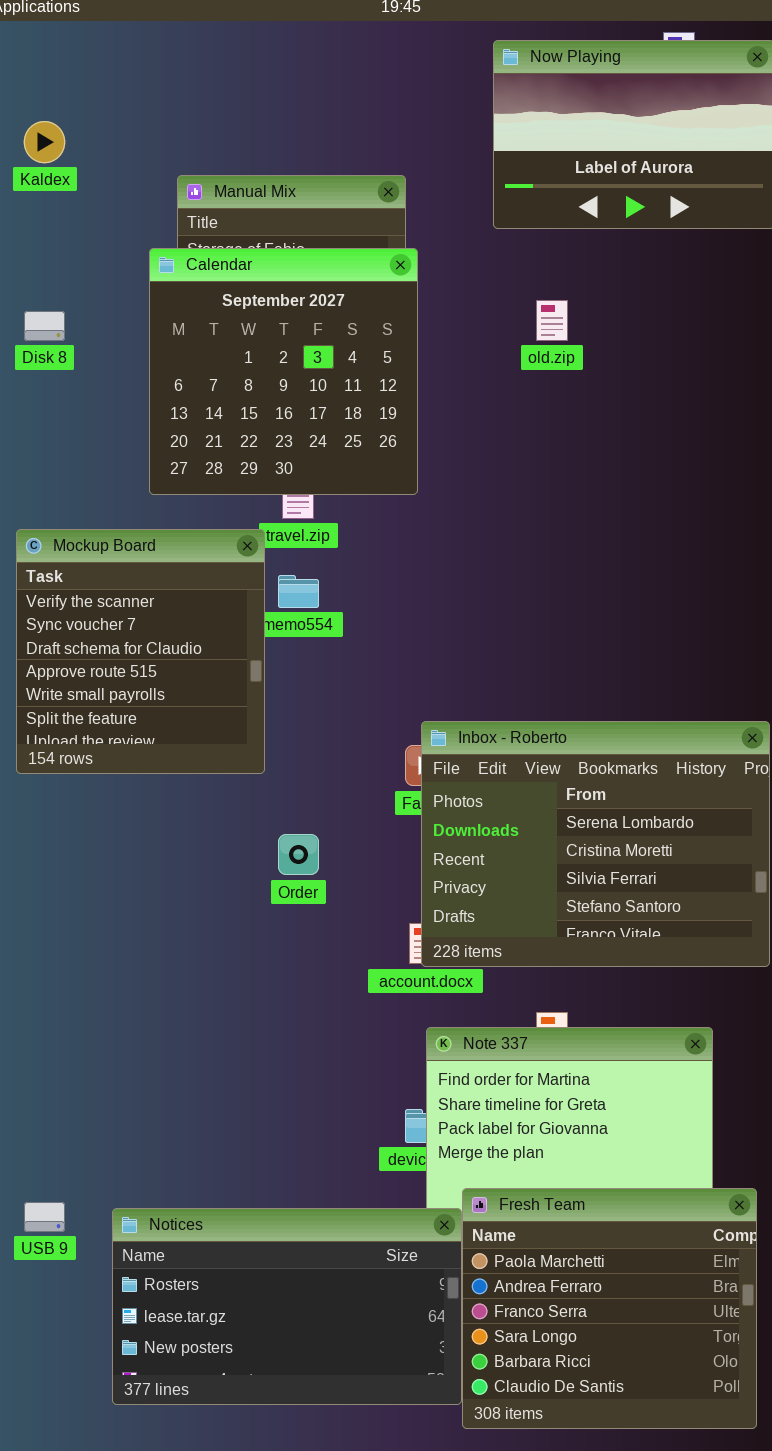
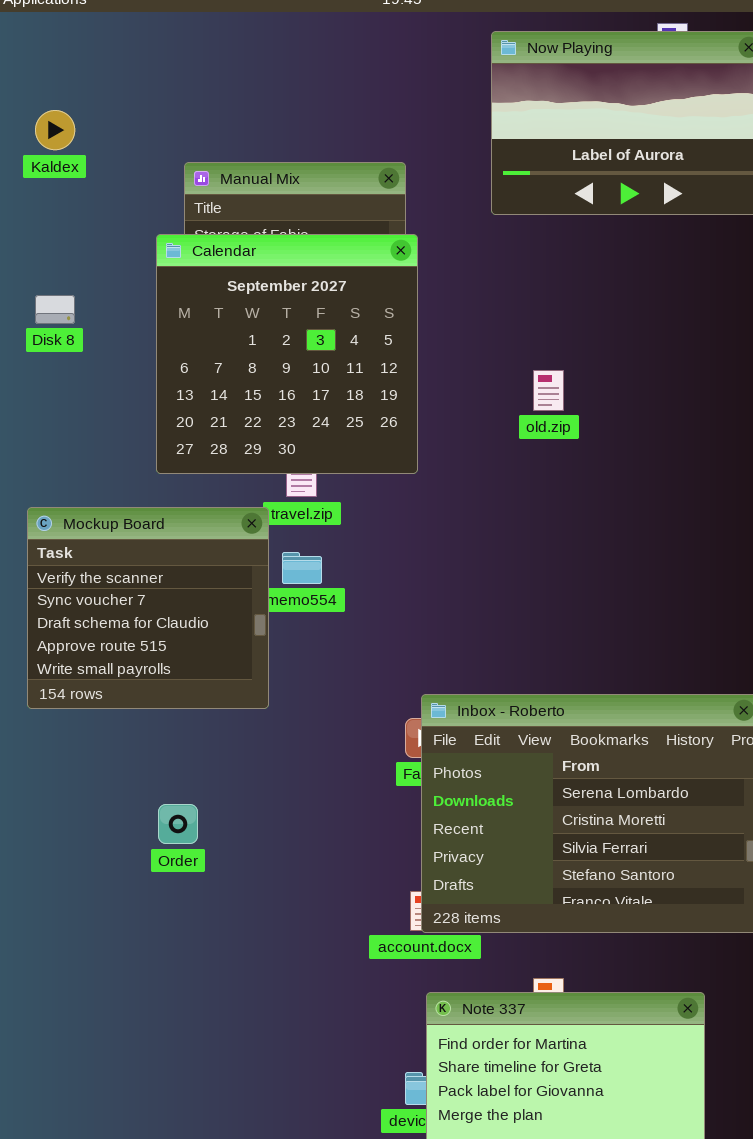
old.zip: [536,300,568,341] -> [533,370,564,411], moved
Mockup Board: [16,529,265,774] -> [27,507,269,709], resized
Order: [278,834,319,875] -> [158,804,198,844], moved

